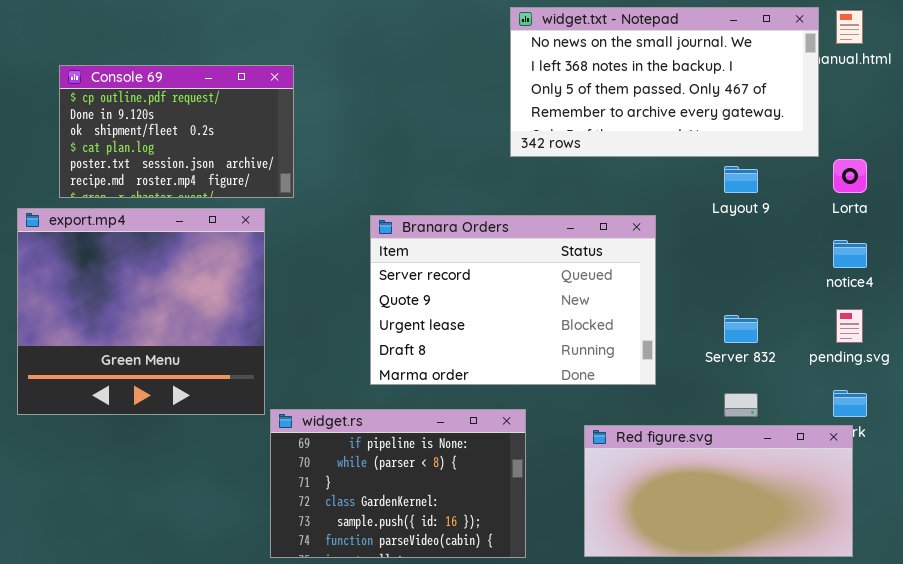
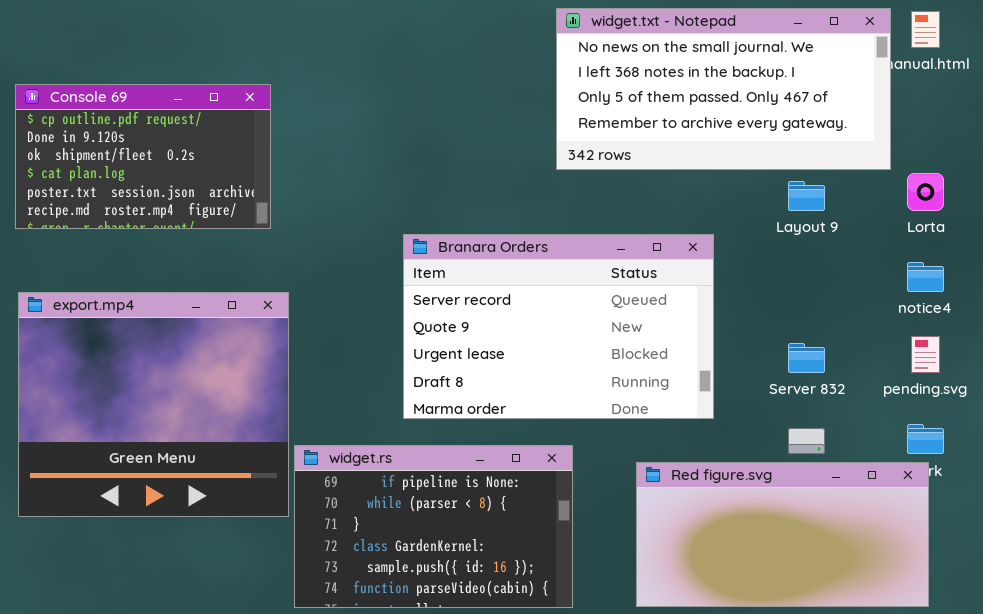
Console 69: [59,65,294,198] -> [15,84,271,229], moved
export.mp4: [17,208,265,415] -> [18,292,289,517], moved

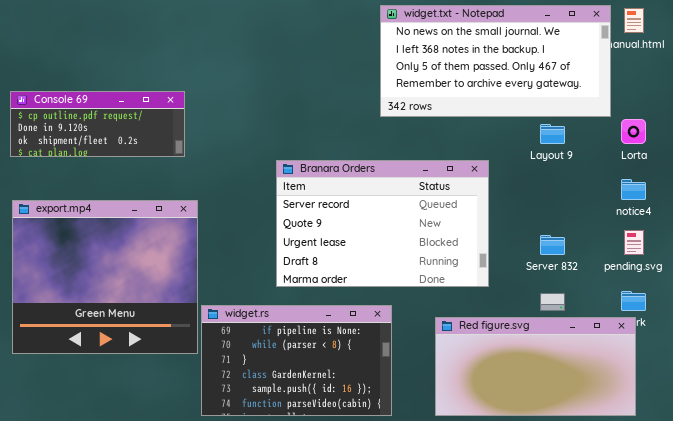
Console 69: [15,84,271,229] -> [10,91,185,157], resized

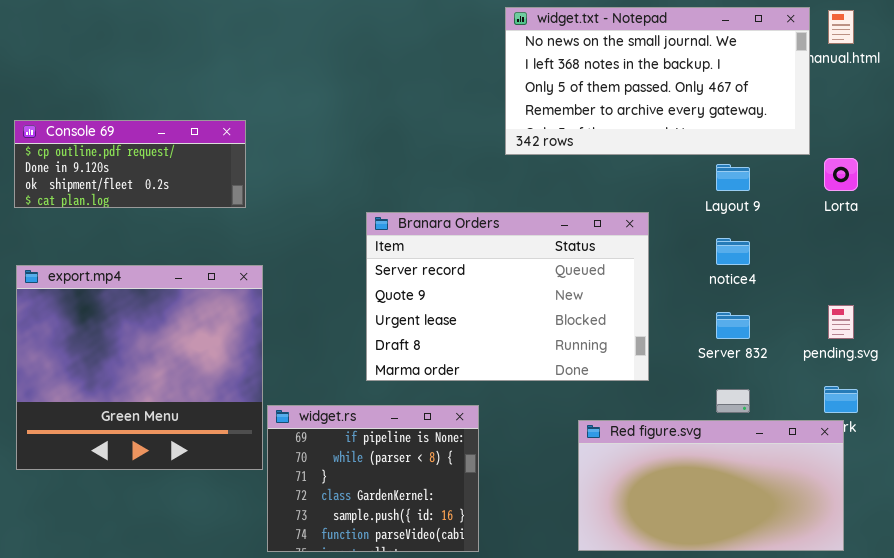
notice4: [621,179,646,200] -> [716,238,750,265], moved
widget.rs: [201,305,392,416] -> [267,405,479,552], resized

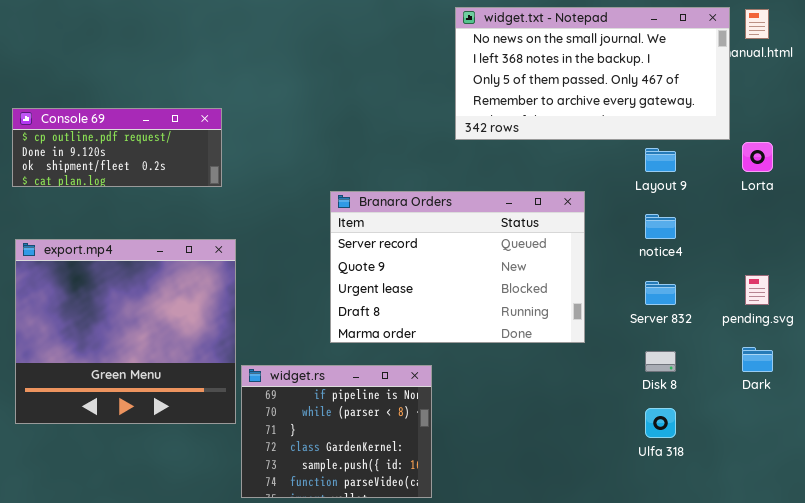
Red figure.svg: [578,420,844,551] -> none, closed

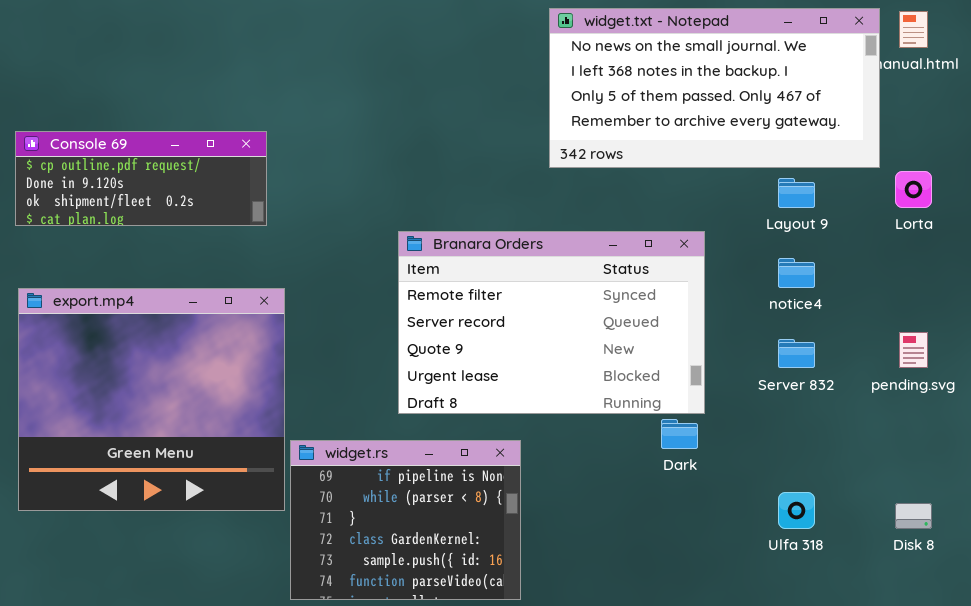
Branara Orders: [330,191,585,343] -> [398,231,705,414], scrolled up 1 row
Dark: [742,347,773,372] -> [661,419,698,449], moved
Disk 8: [645,351,676,372] -> [895,503,932,529], moved

